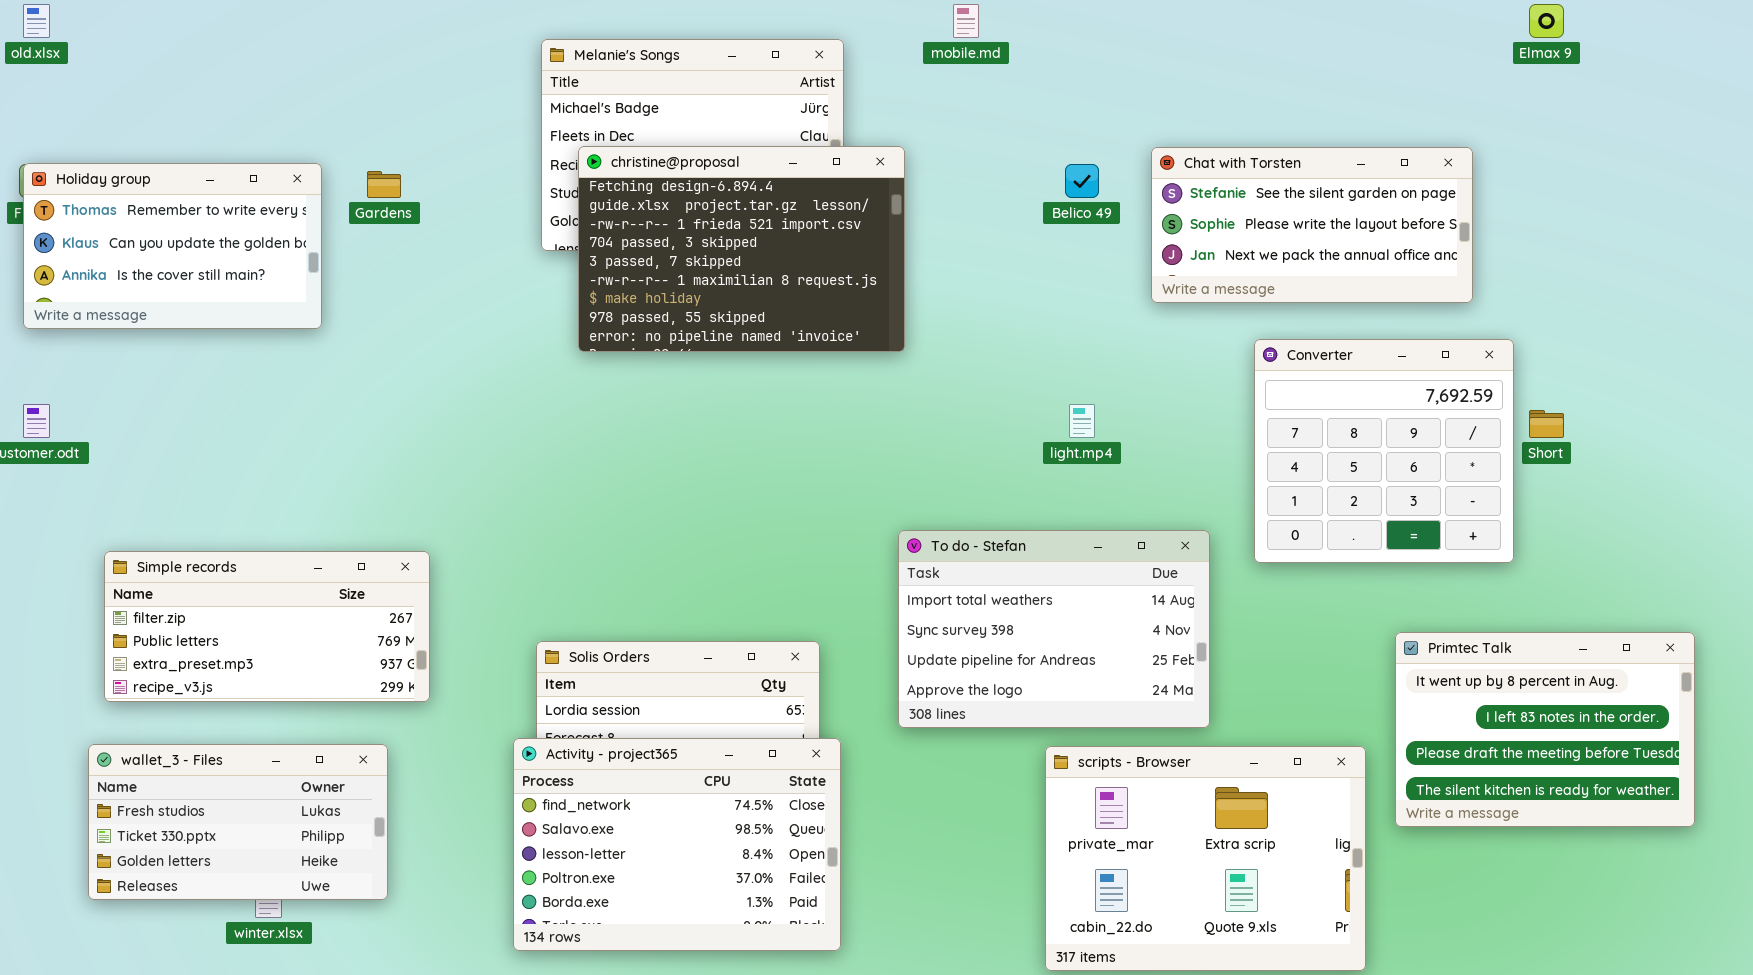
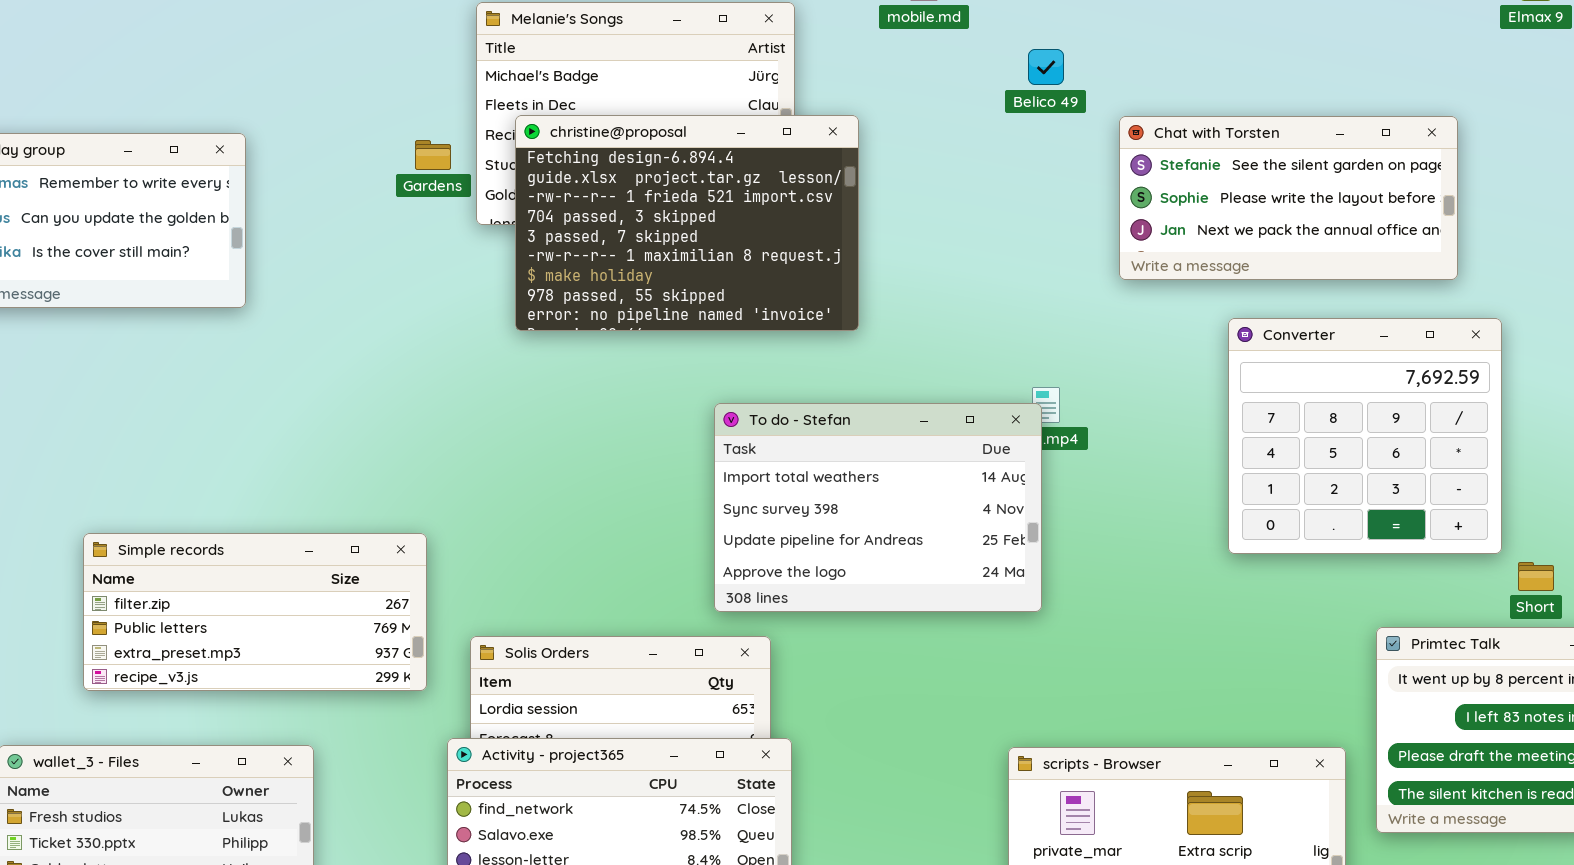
Belico 49: [1065,164,1099,198] -> [1028,49,1064,85], moved
Gardens: [367,171,401,198] -> [415,140,451,170], moved
Short: [1529,410,1564,438] -> [1518,562,1554,591], moved
To do - Stefan: [898,530,1210,728] -> [714,403,1042,612], moved
Simple records: [104,551,430,702] -> [83,533,427,691], moved

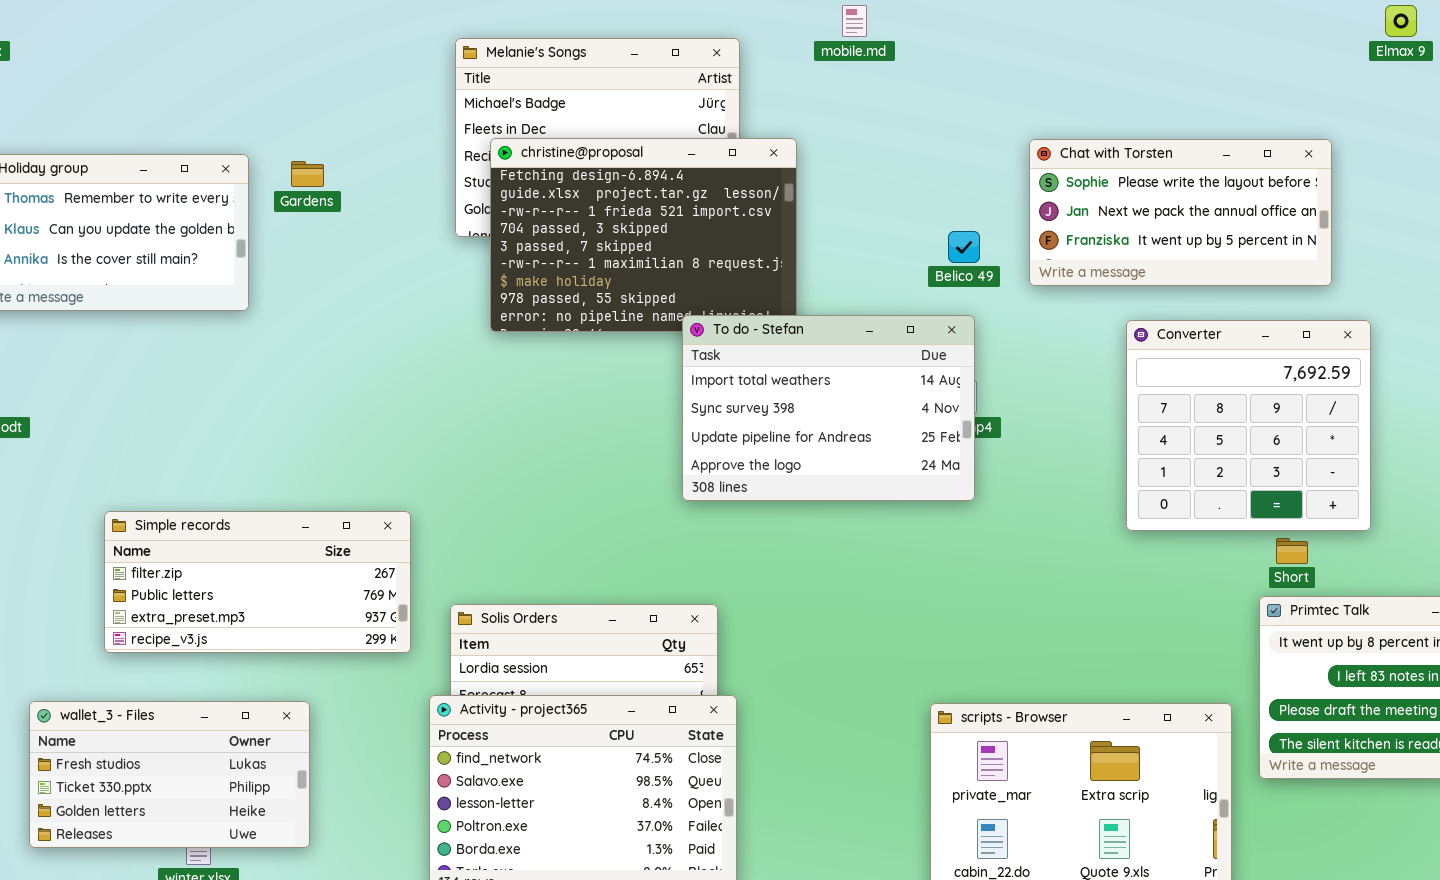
Belico 49: [1028,49,1064,85] -> [948,231,980,263], moved
Chat with Torsten: [1119,116,1458,280] -> [1029,139,1332,286], scrolled down 1 row
Gardens: [415,140,451,170] -> [291,161,324,187], moved
To do - Stefan: [714,403,1042,612] -> [682,315,975,501], moved
Short: [1518,562,1554,591] -> [1276,538,1308,564], moved

